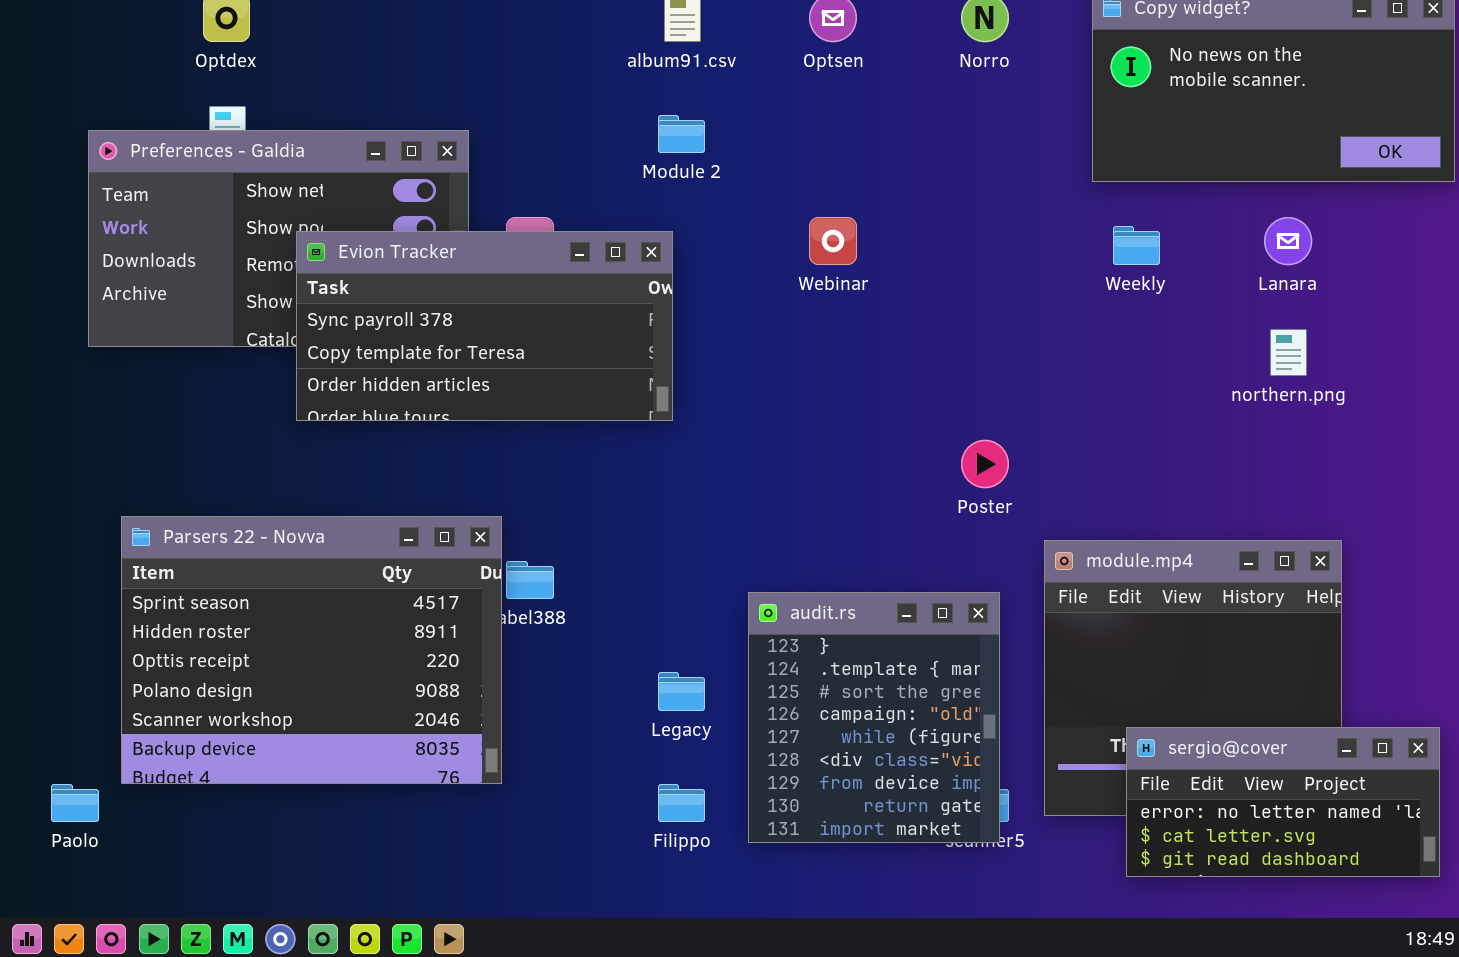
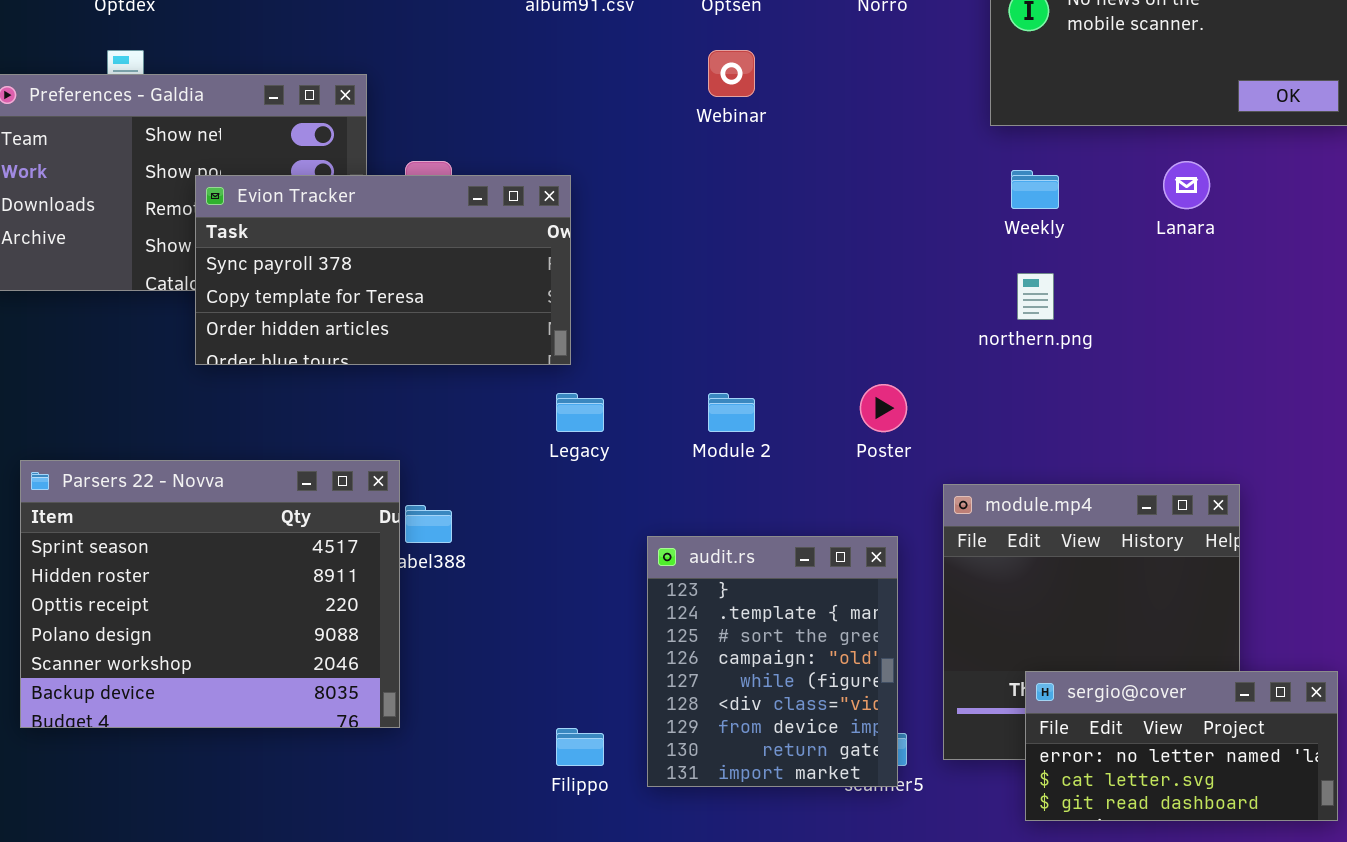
Module 2: [658,115,705,153] -> [708,393,755,432], moved
Webinar: [809,217,857,265] -> [708,50,755,97], moved
northern.png: [1270,329,1307,376] -> [1017,273,1054,320], moved
Legacy: [658,672,705,711] -> [556,393,604,432], moved

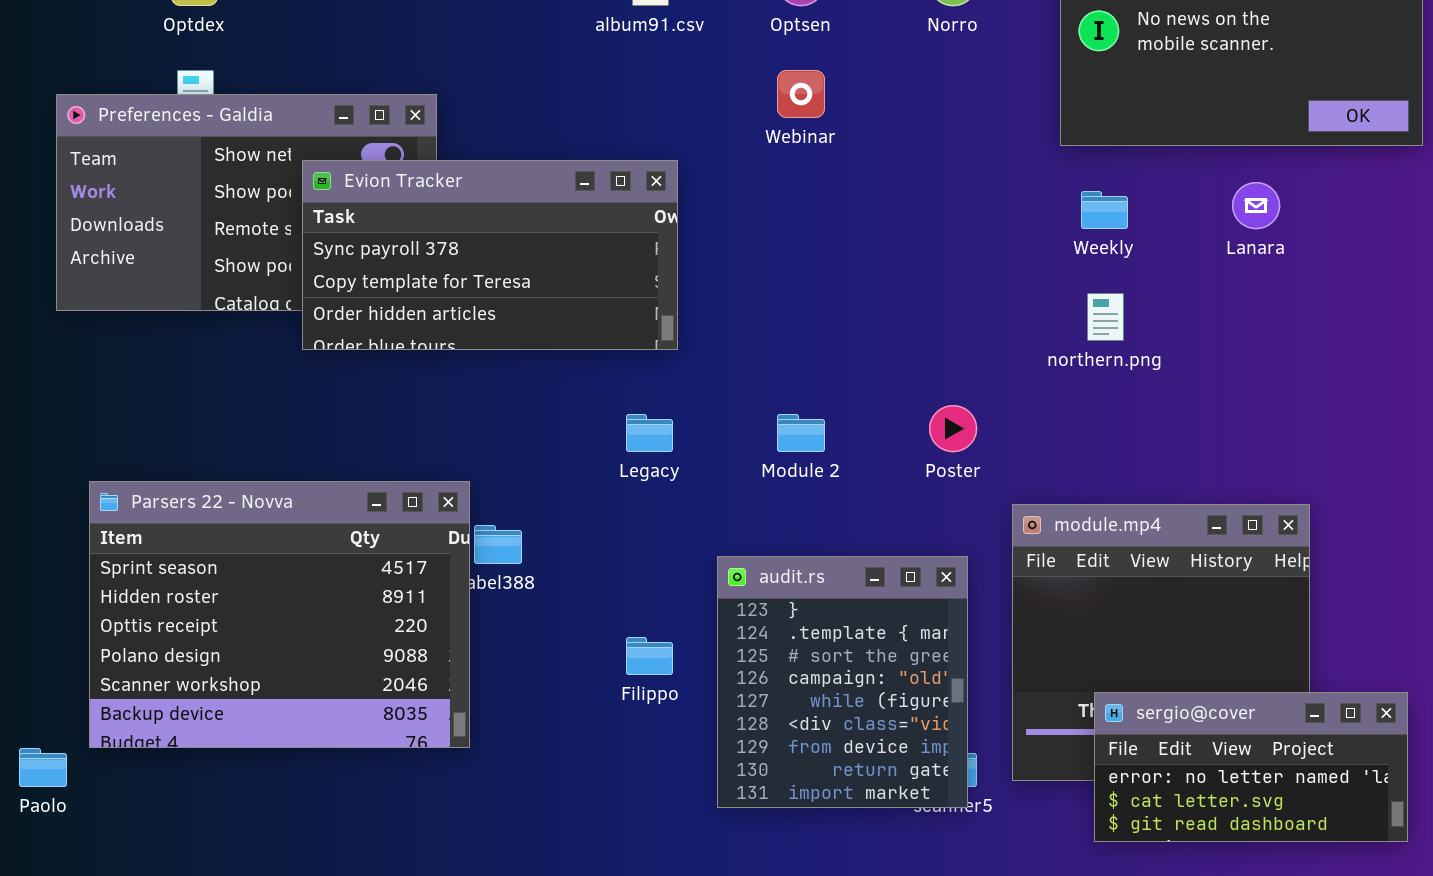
Evion Tracker: [195,175,571,365] -> [302,160,678,350], moved
Filippo: [556,728,604,766] -> [626,637,673,675], moved

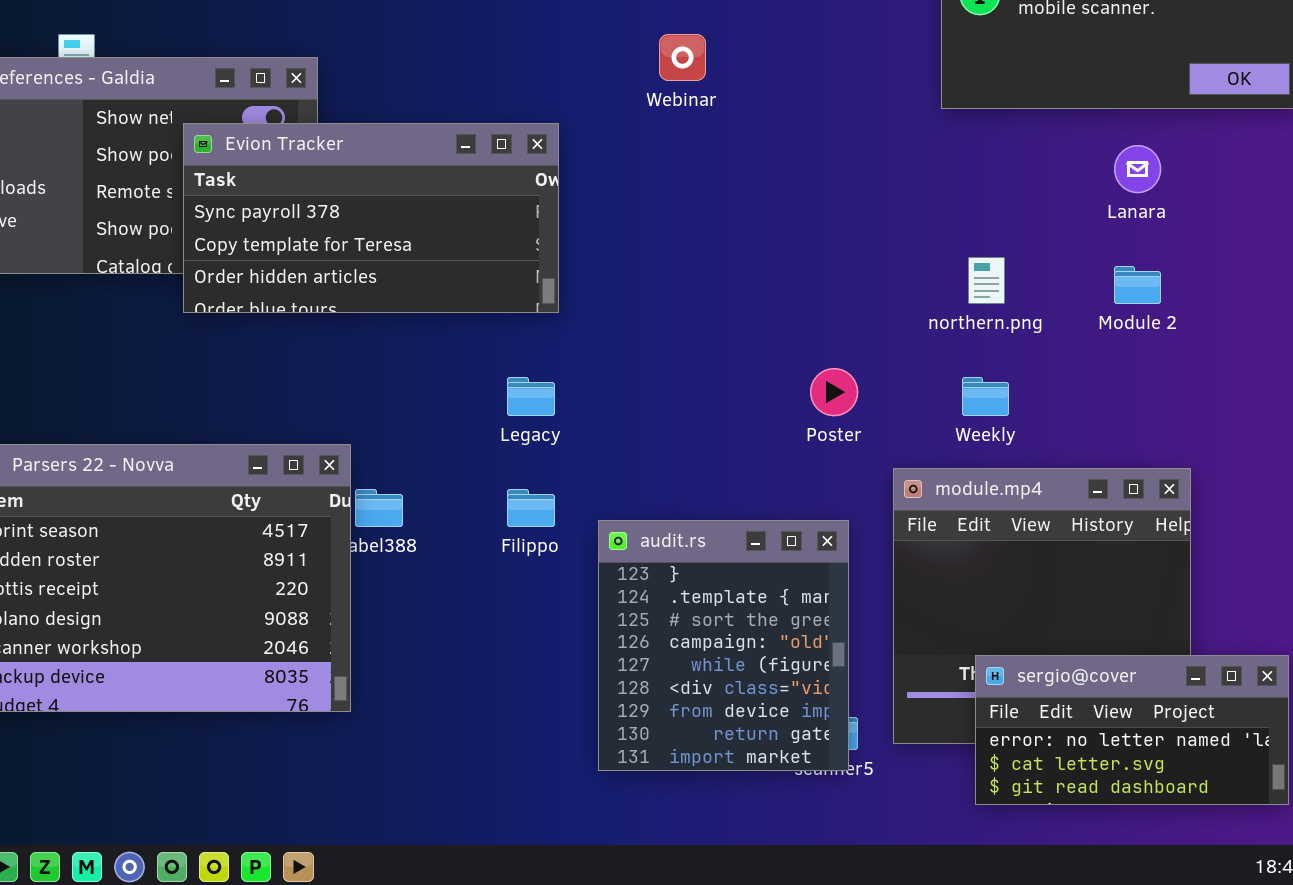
Weekly: [1081,191,1128,229] -> [962,377,1009,416], moved
Module 2: [777,414,825,452] -> [1114,266,1161,304], moved
Filippo: [626,637,673,675] -> [507,489,555,527], moved

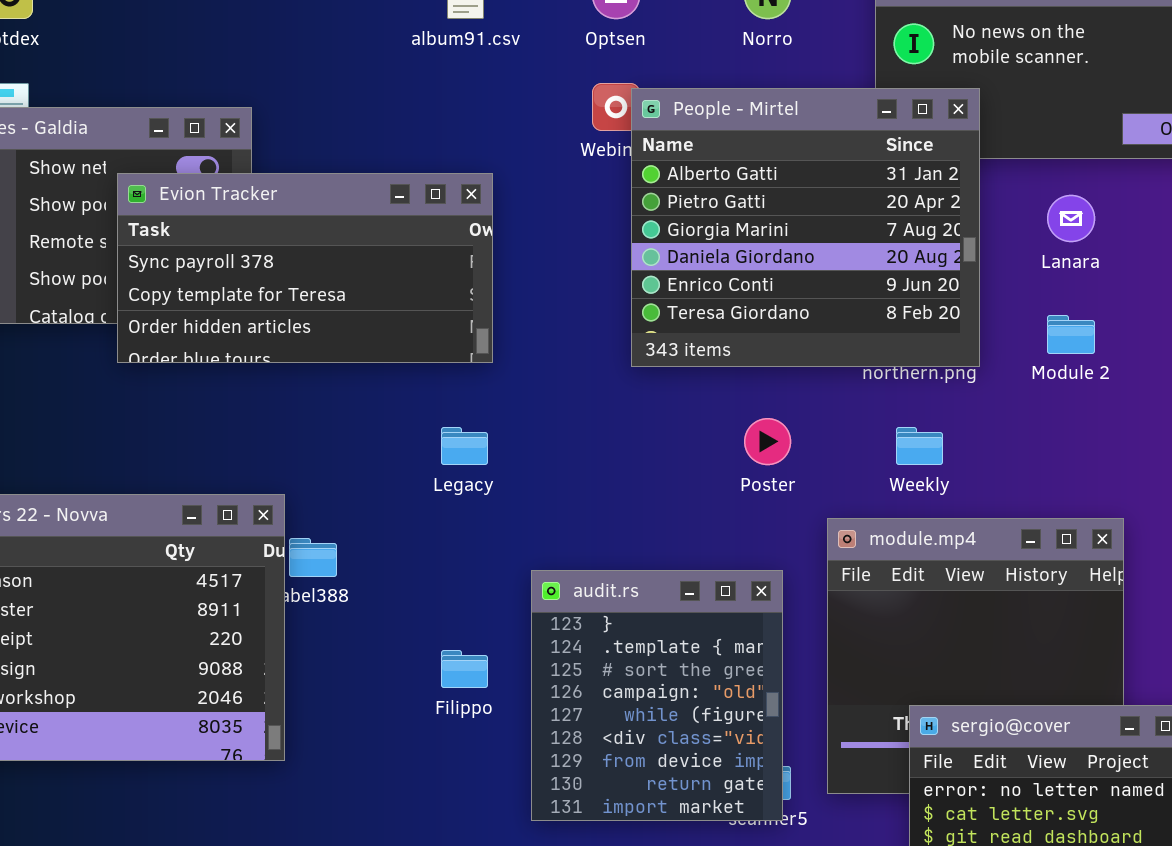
People - Mirtel: none -> [631,88,980,367], opened
Filippo: [507,489,555,527] -> [441,650,488,688], moved

